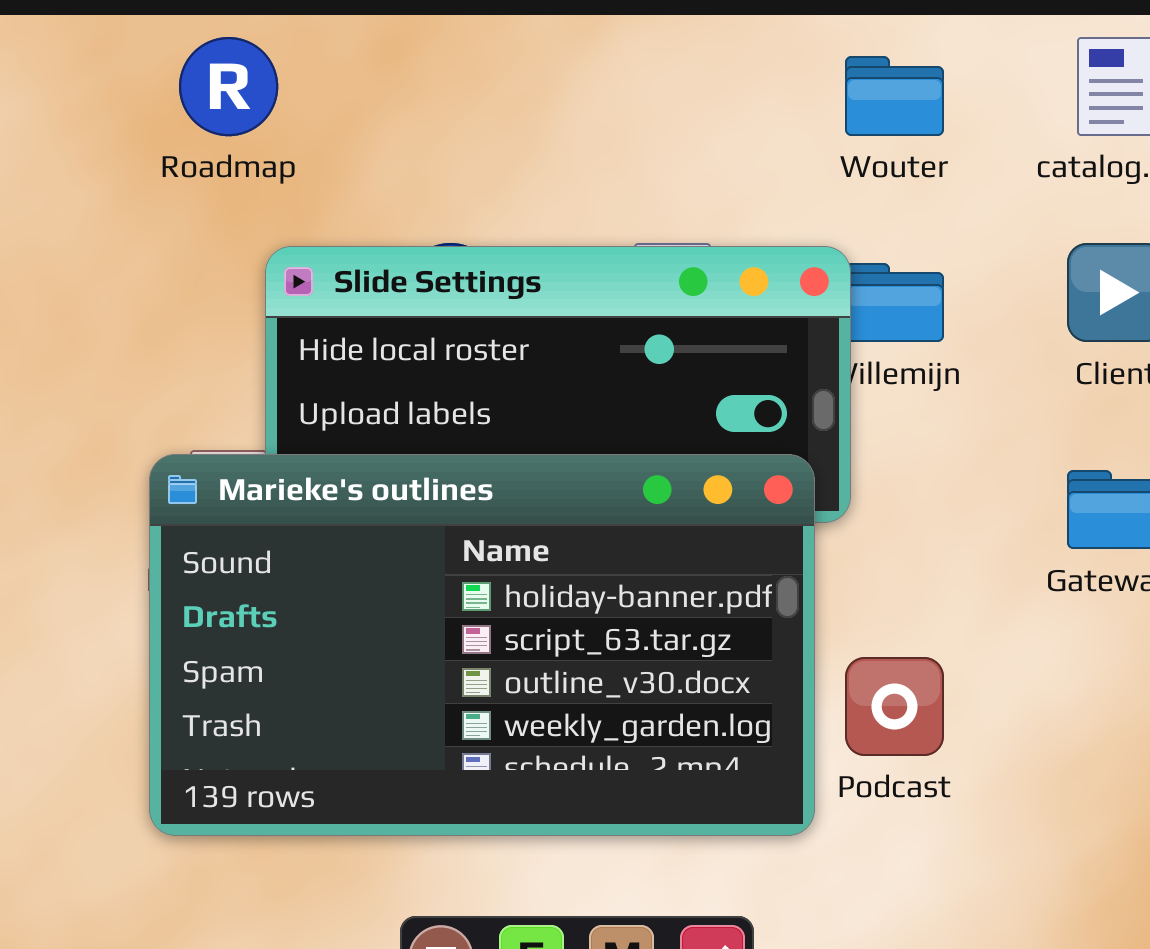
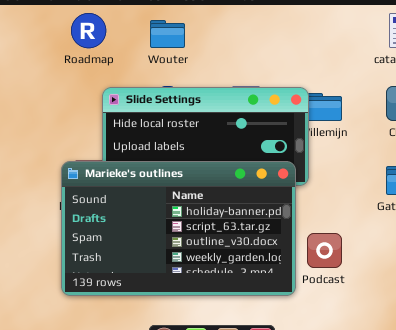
Wouter: [845,56,944,136] -> [150,20,185,48], moved

